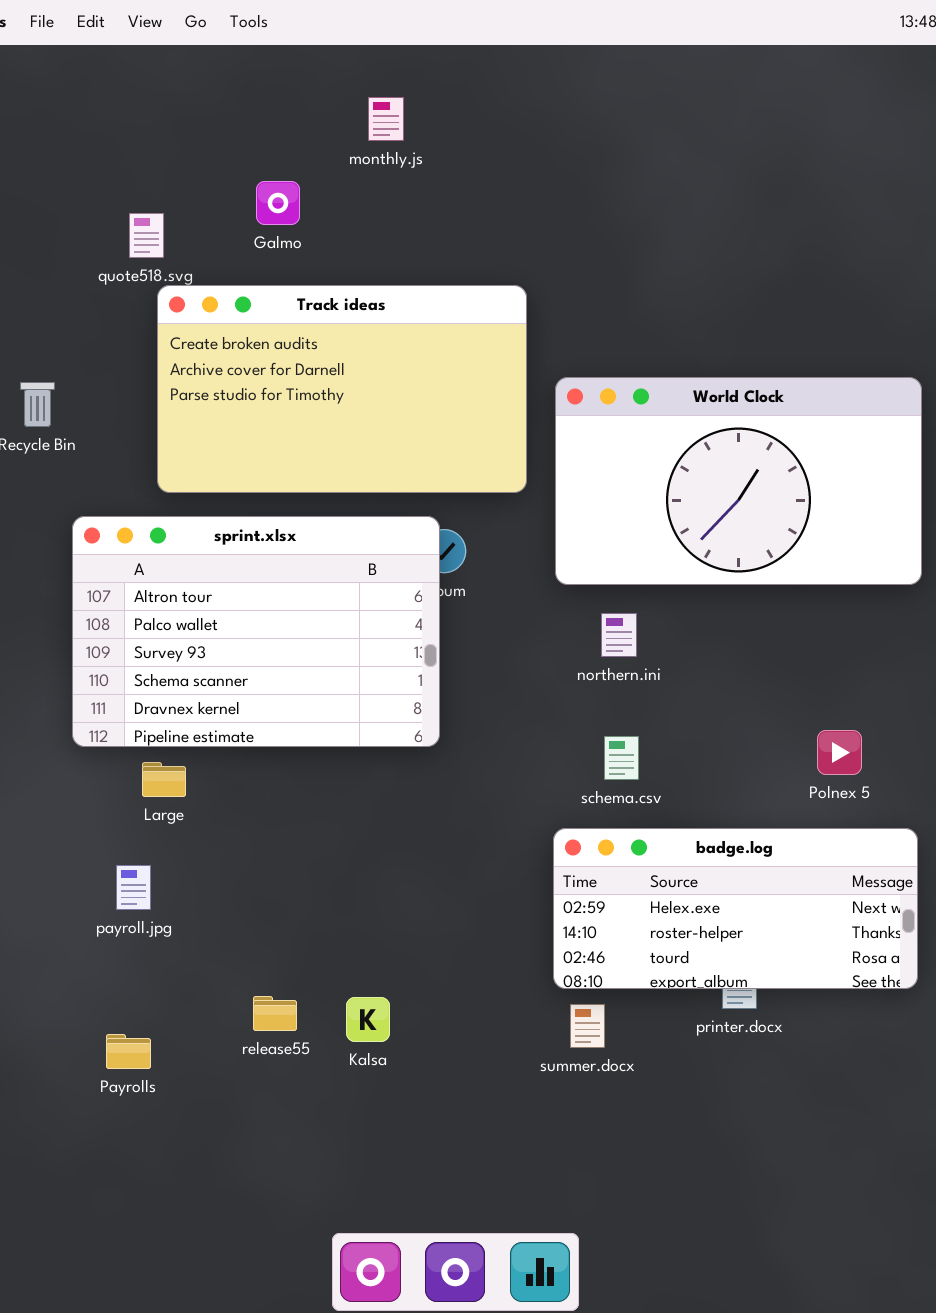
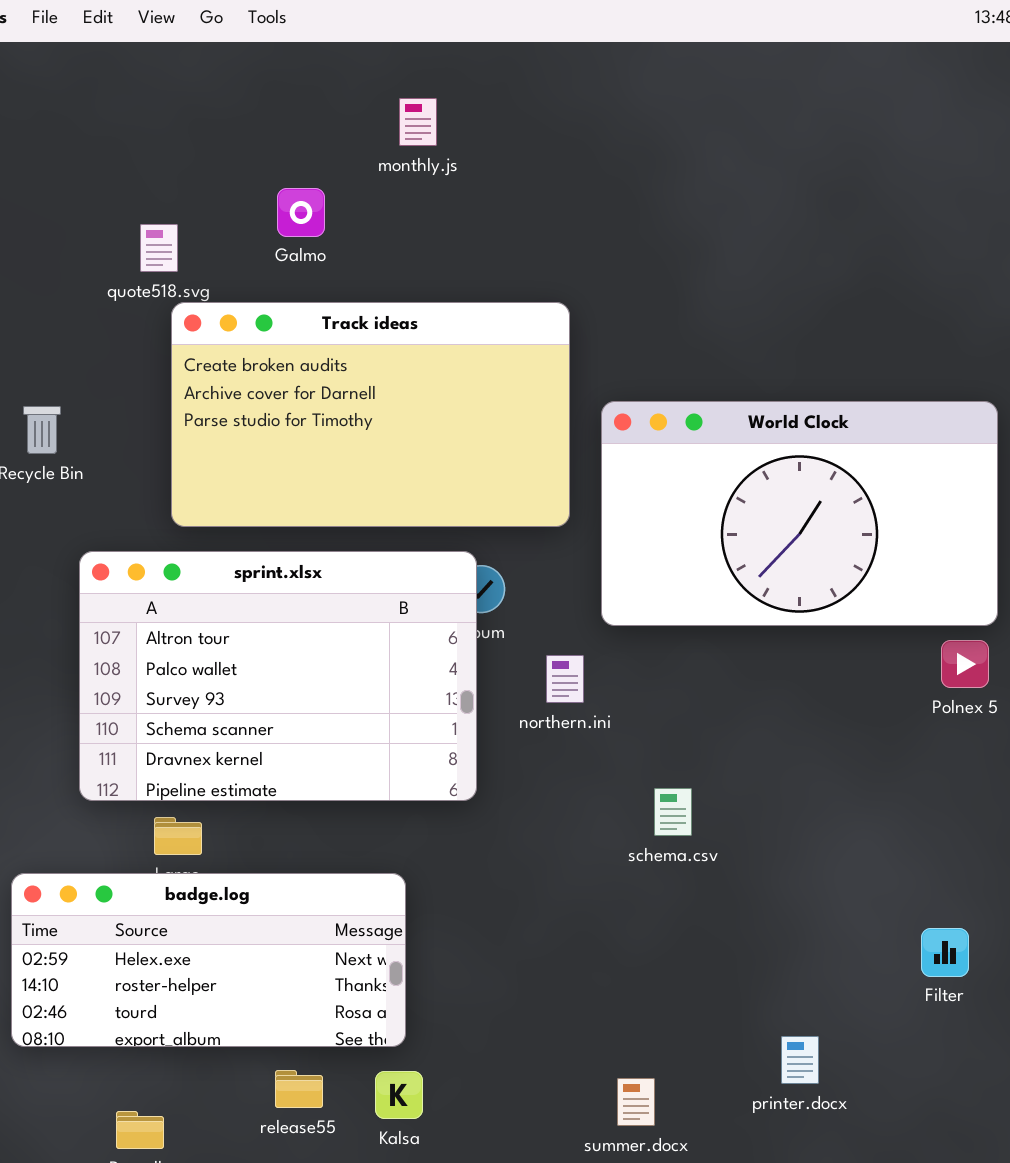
northern.ini: [601,613,637,657] -> [546,655,584,703], moved
Polnex 5: [817,730,862,775] -> [941,640,989,688], moved
badge.log: [553,828,918,989] -> [11,873,406,1047], moved

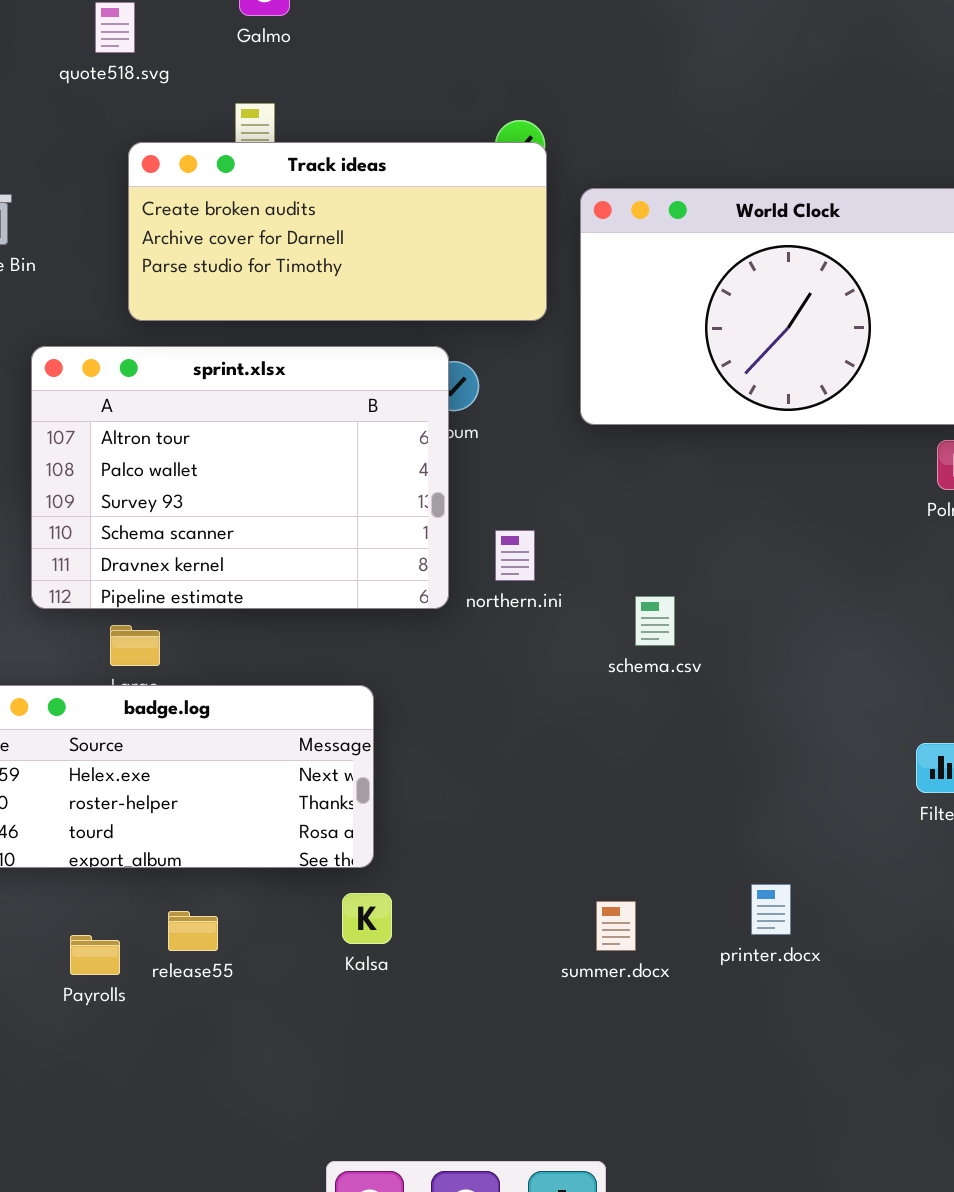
Track ideas: [171,302,570,527] -> [128,142,547,321], resized
northern.ini: [546,655,584,703] -> [495,530,535,581], moved
printer.docx: [781,1036,819,1084] -> [751,884,791,935], moved
release55: [275,1070,323,1108] -> [168,911,218,951], moved

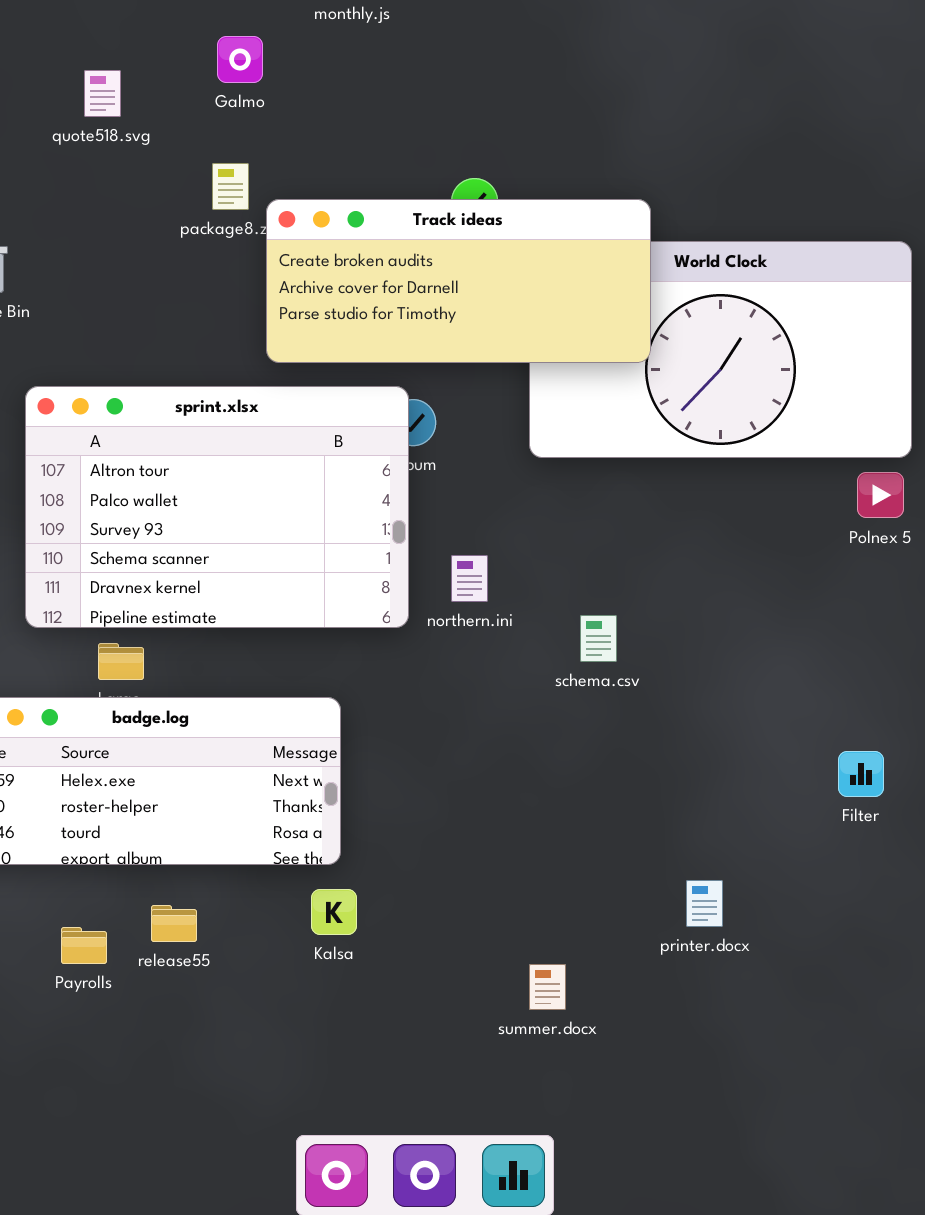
Track ideas: [128,142,547,321] -> [266,199,651,363], moved
summer.docx: [596,901,636,951] -> [529,964,566,1010], moved

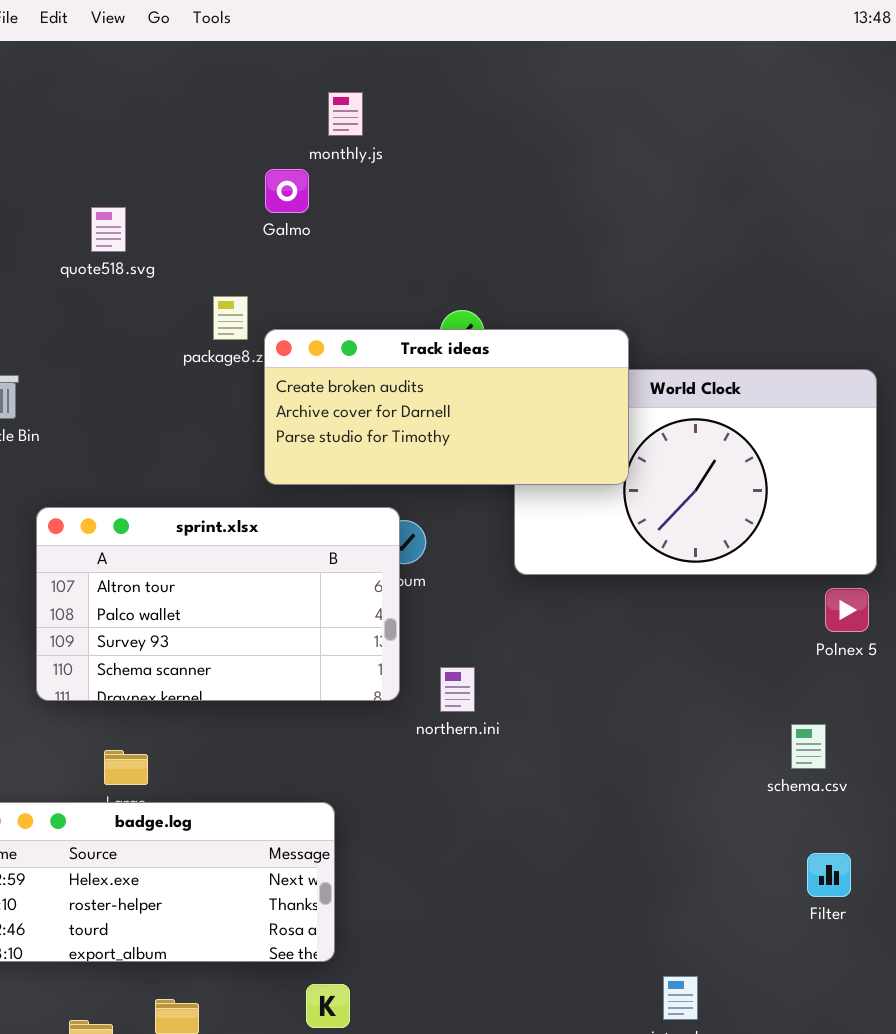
Galmo: [217,36,263,83] -> [265,169,309,213], moved
sprint.xlsx: [25,386,409,628] -> [36,507,400,701], resized
schema.csv: [580,615,617,662] -> [791,724,826,769], moved

